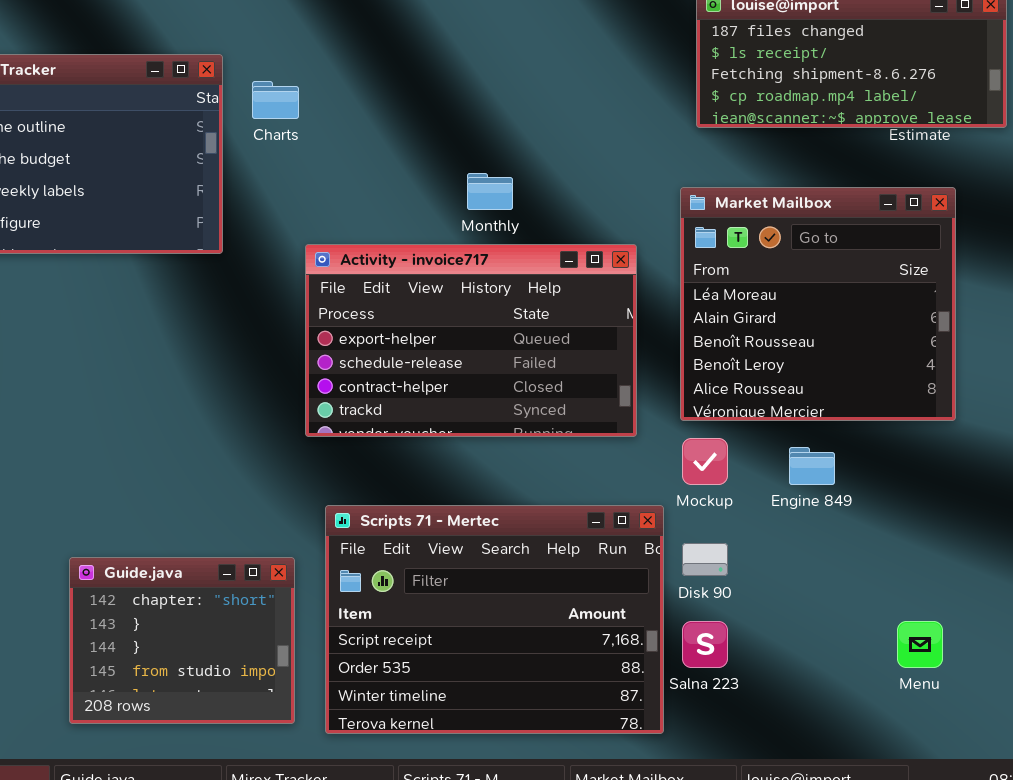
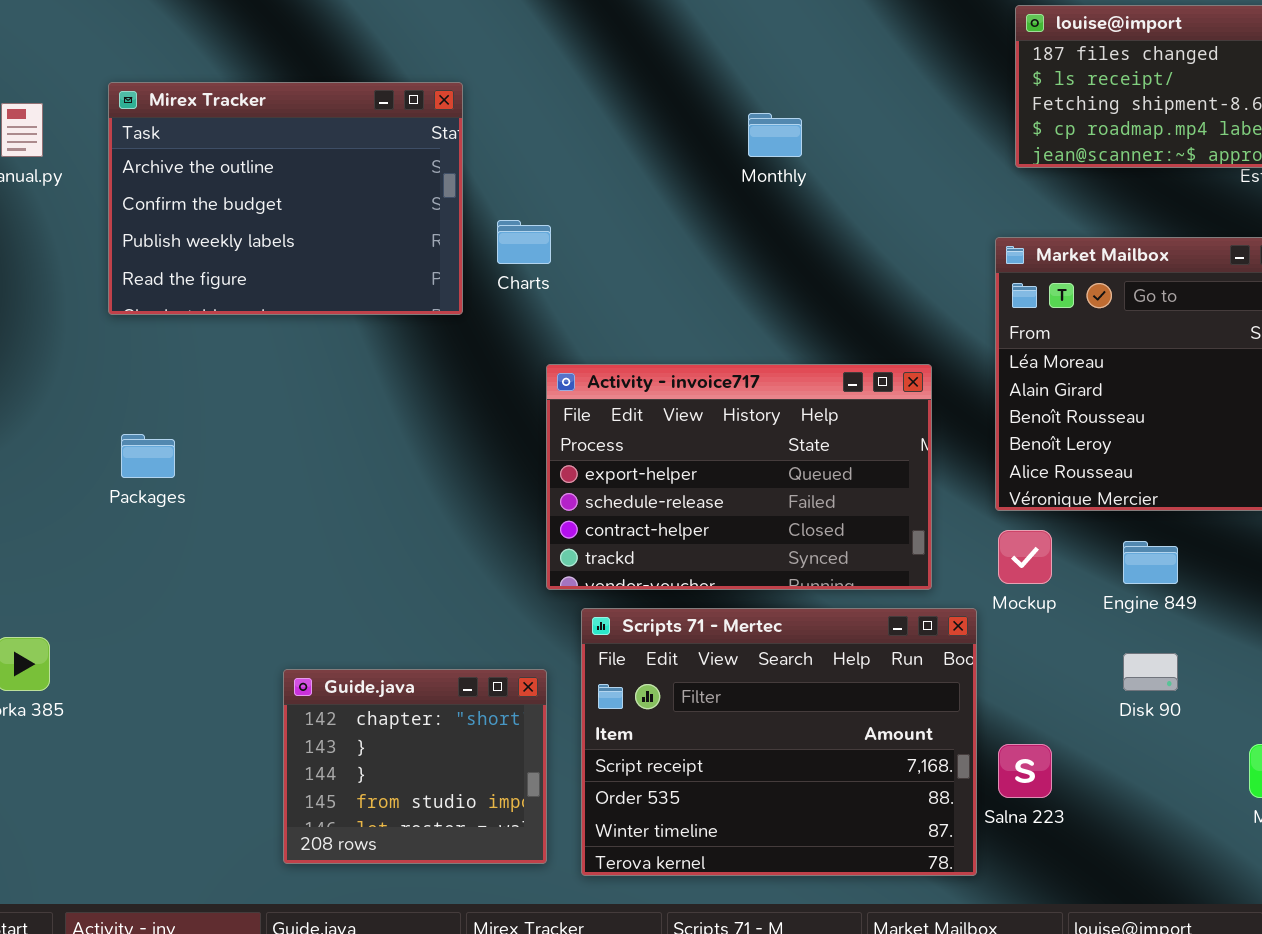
Charts: [252,81,299,119] -> [497,220,551,264], moved
Monthly: [467,173,513,210] -> [748,113,802,157], moved
Activity - invoice717: [305,244,637,437] -> [546,364,932,590], moved
Disk 90: [682,543,728,576] -> [1123,653,1178,691], moved

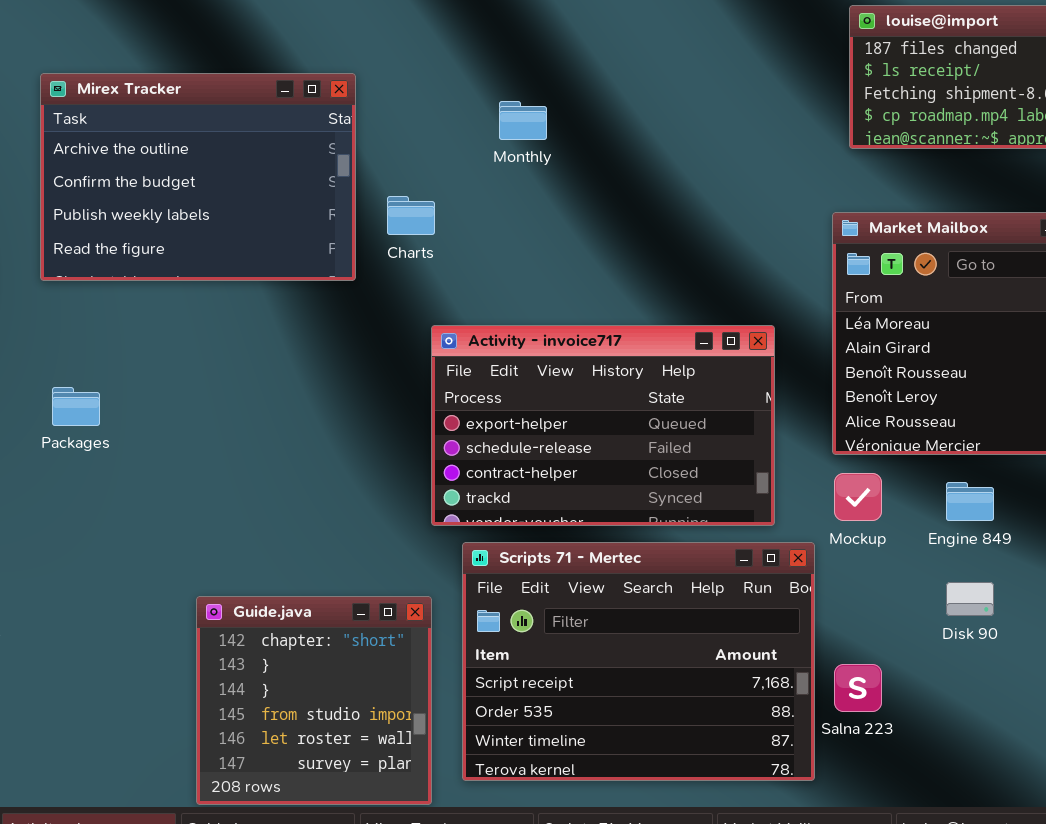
Monthly: [748,113,802,157] -> [499,101,547,140], moved
Guide.java: [283,669,547,864] -> [196,596,432,805], resized

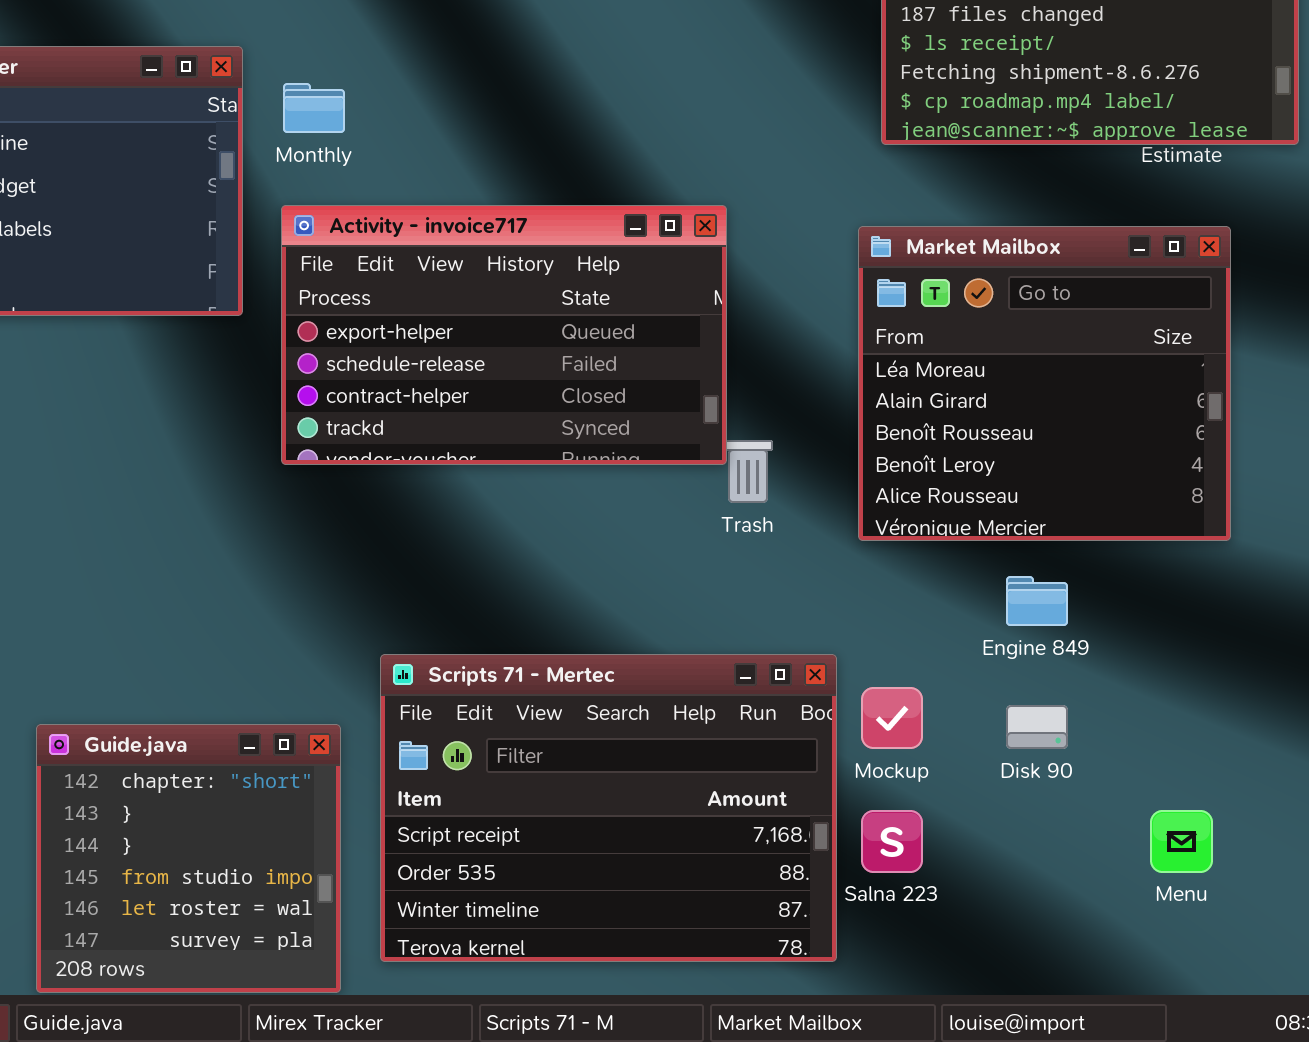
Monthly: [499,101,547,140] -> [283,83,345,133], moved
Activity - invoice717: [431,325,775,526] -> [281,205,727,465], moved
Mockup: [834,473,882,521] -> [861,687,923,749], moved

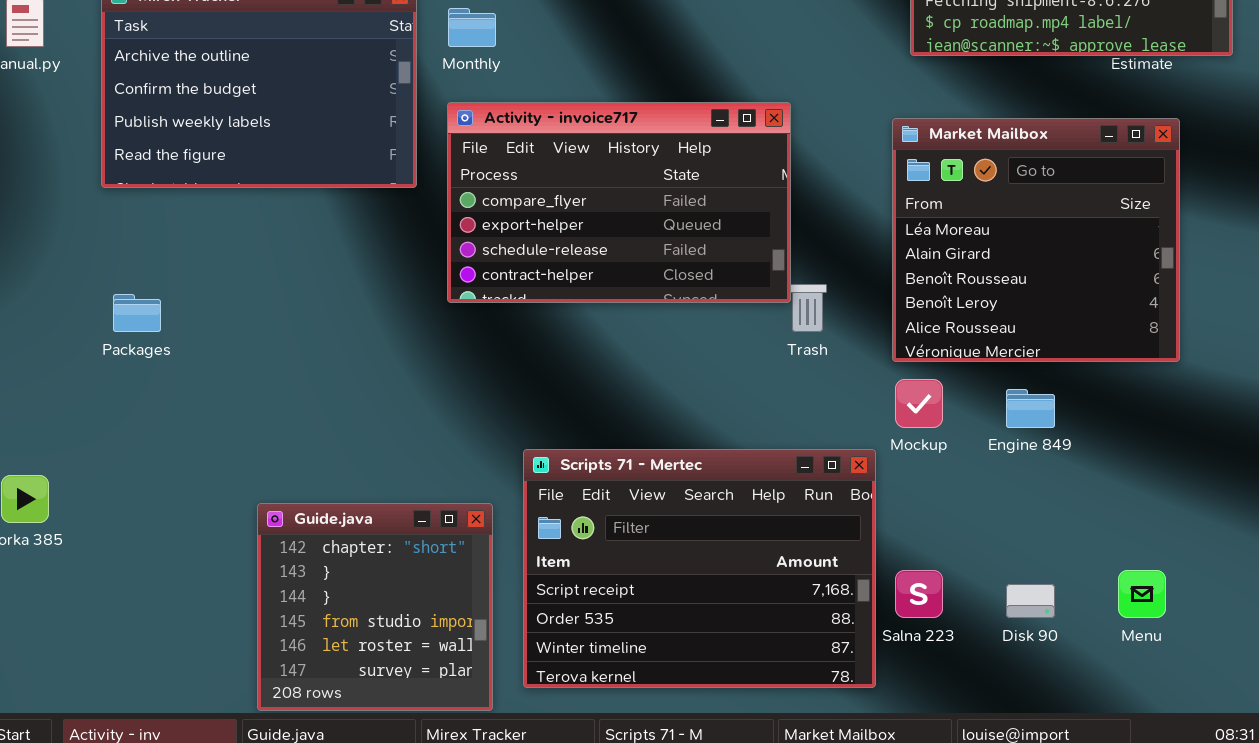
Activity - invoice717: [281,205,727,465] -> [447,102,791,303], scrolled up 1 row
Mockup: [861,687,923,749] -> [895,379,943,428], moved
Disk 90: [1006,705,1068,749] -> [1006,584,1055,618], moved

